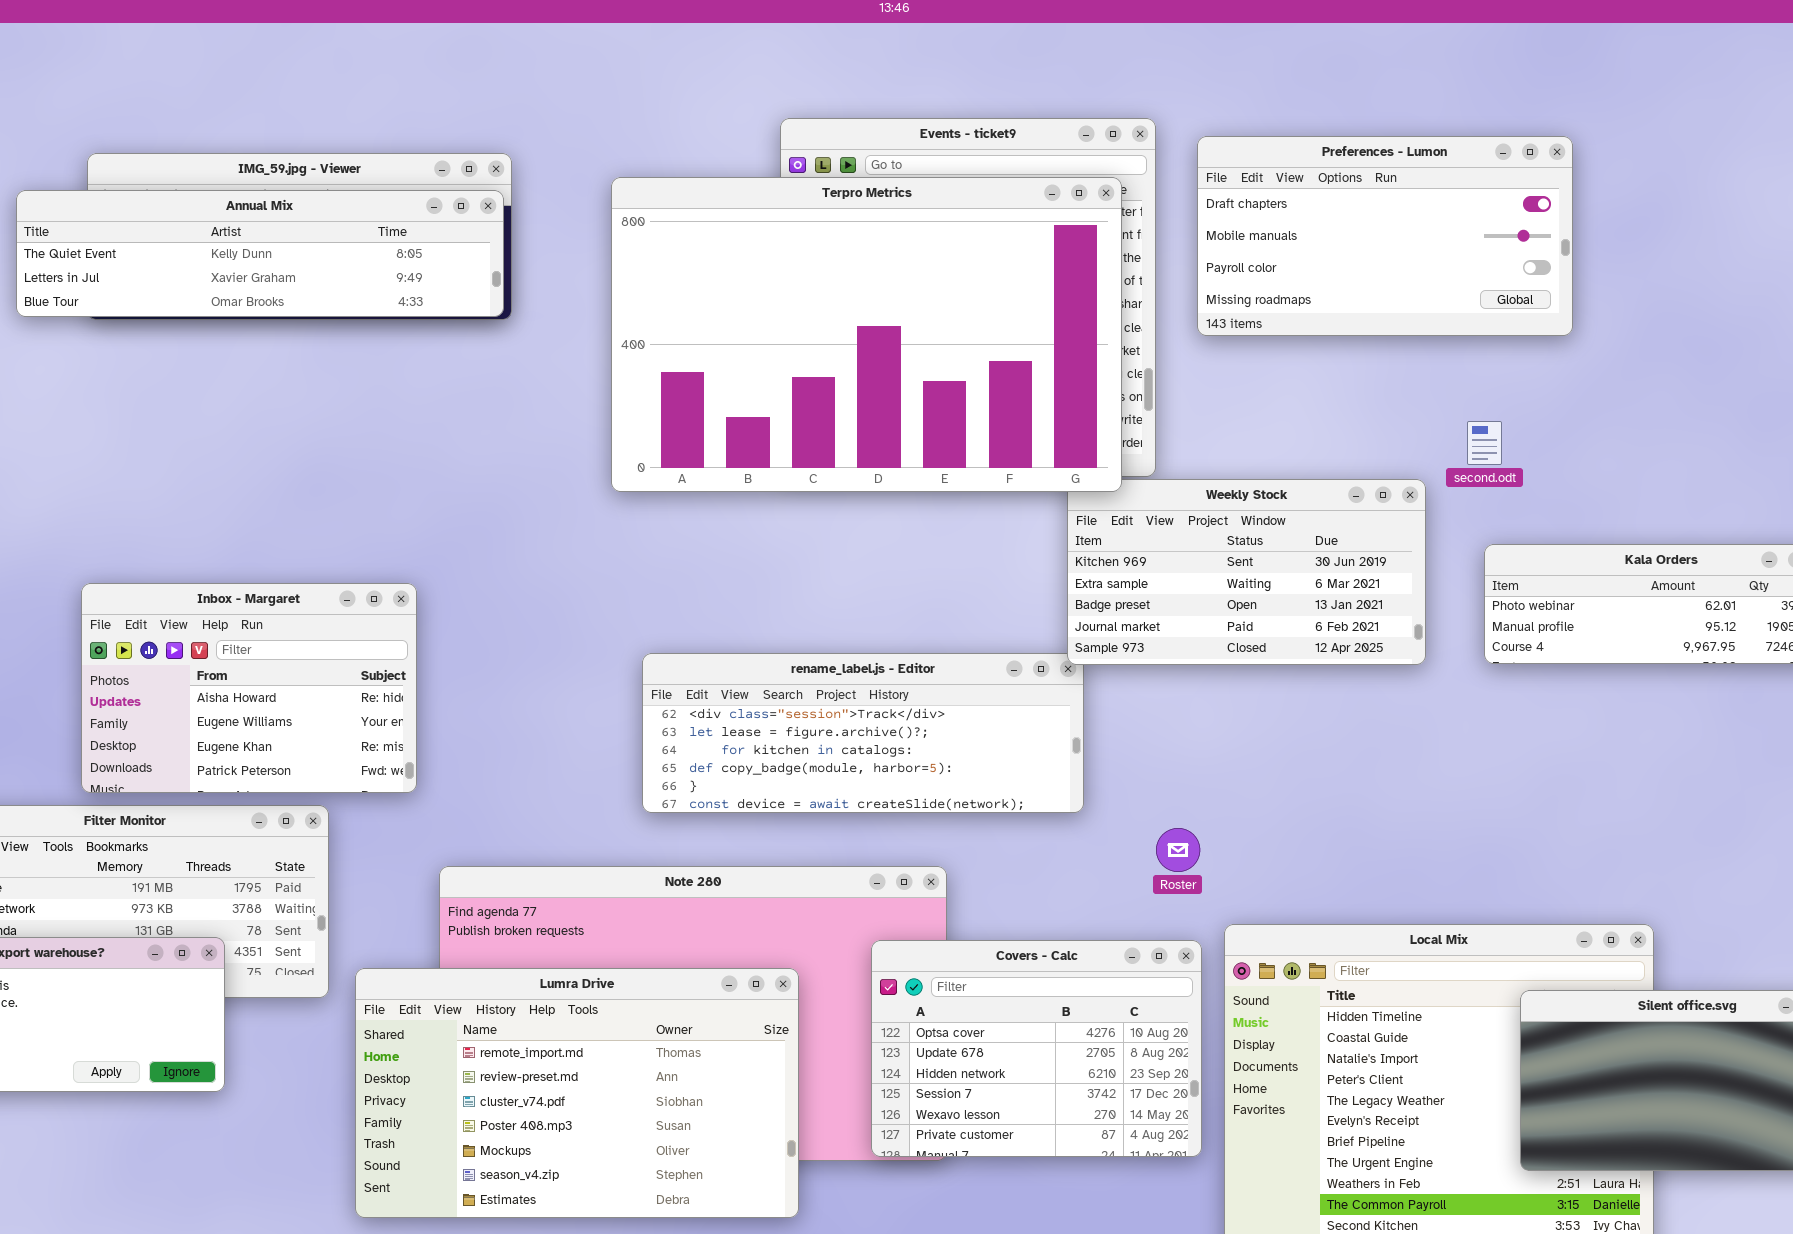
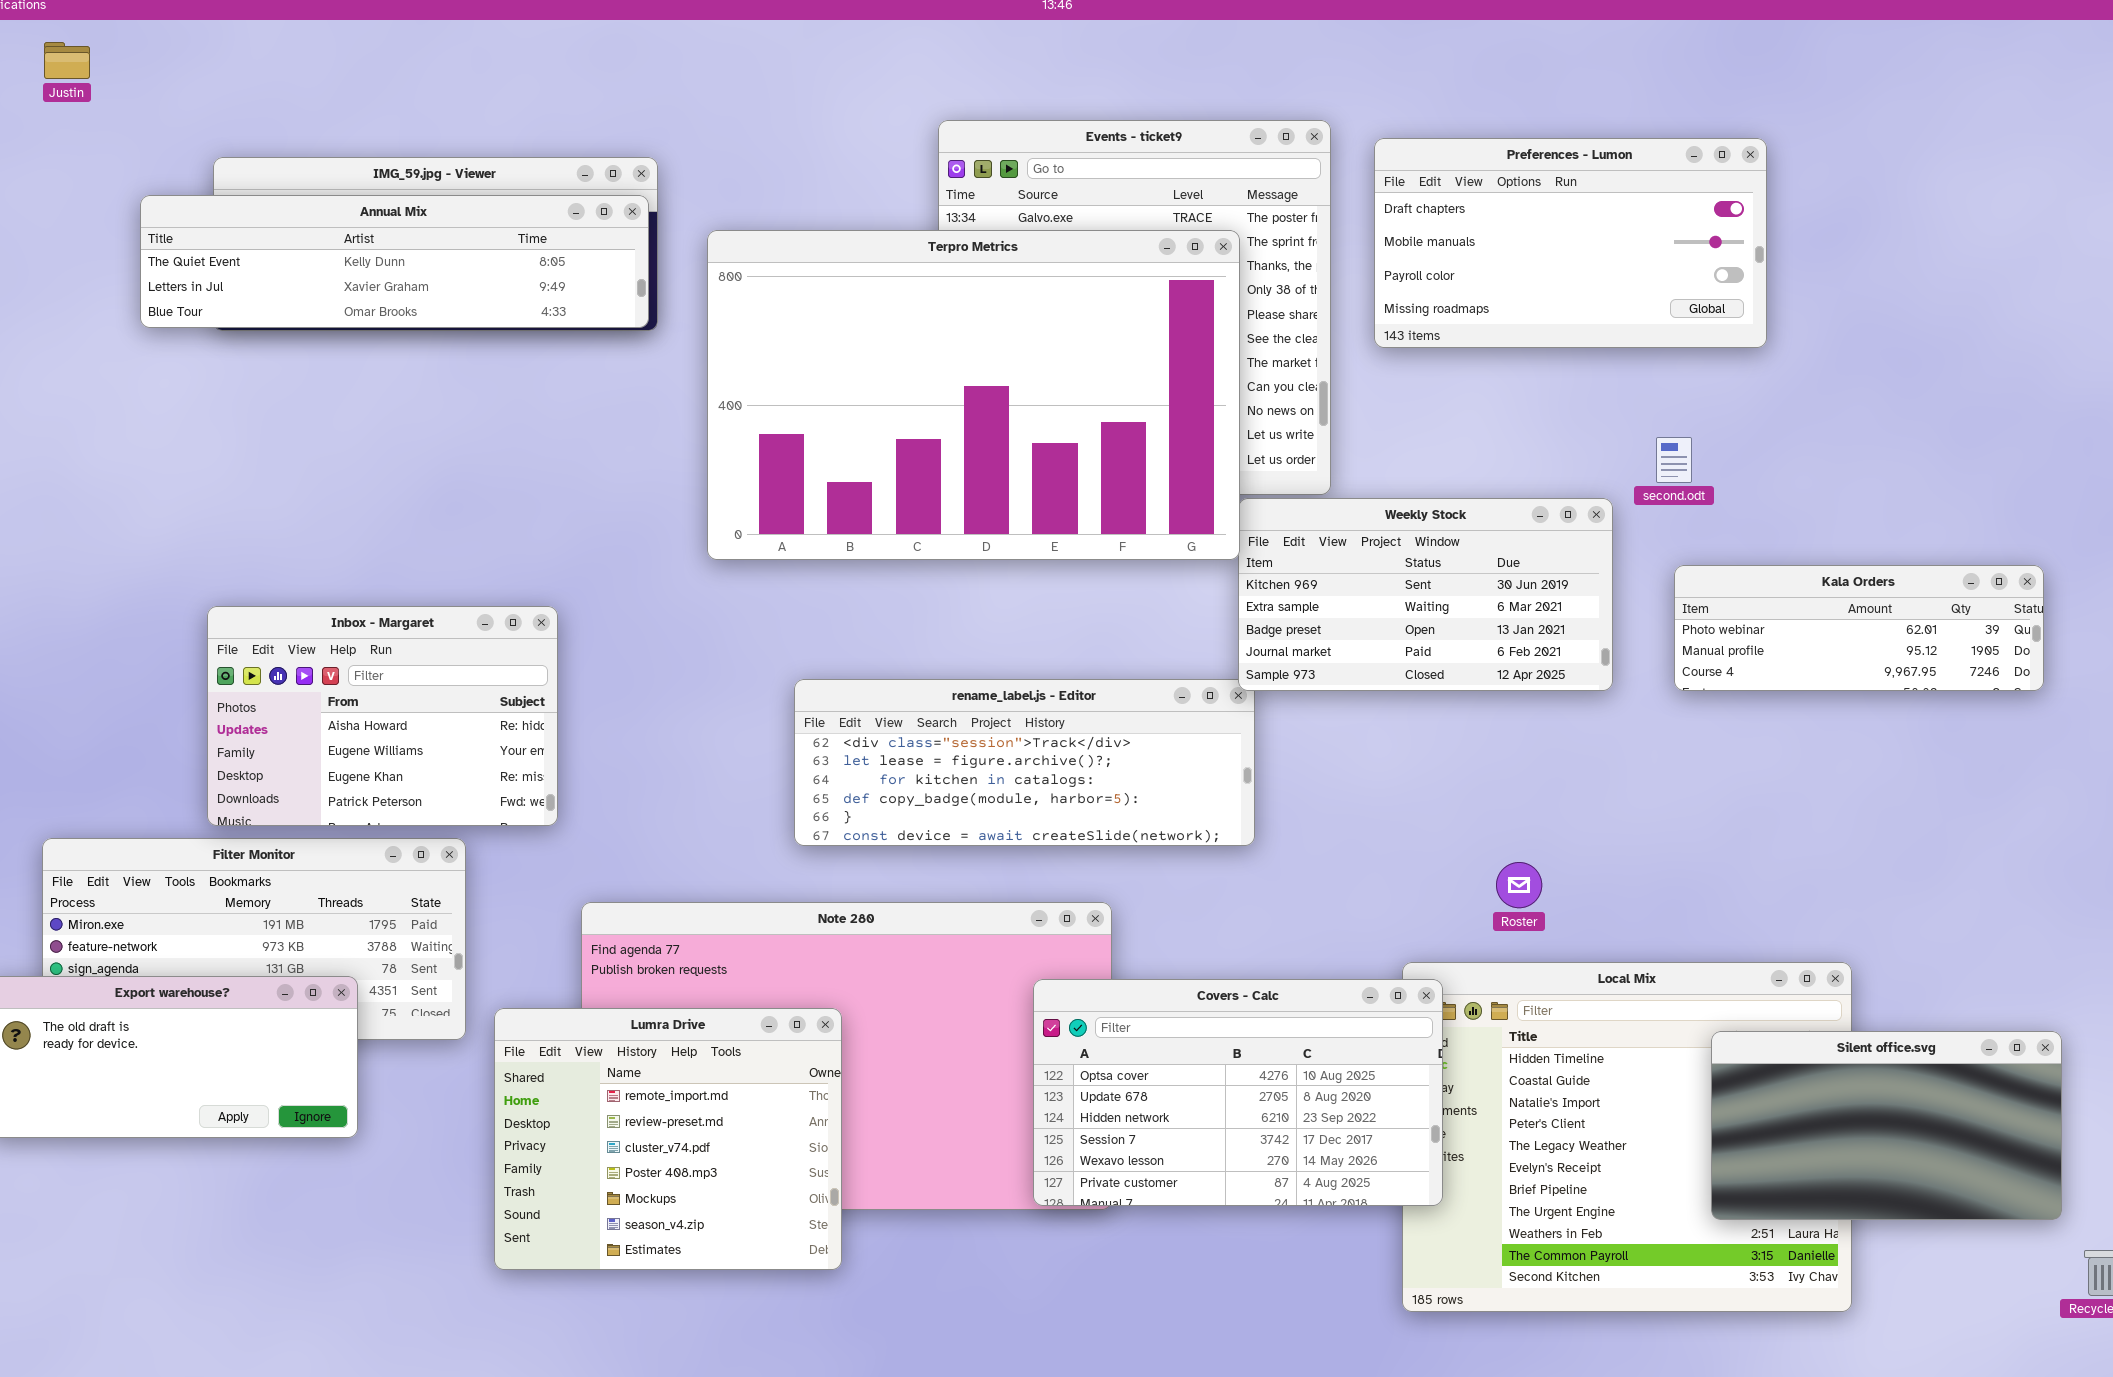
Terpro Metrics: [611,177,1122,492] -> [707,230,1240,560], moved
Roster: [1156,828,1200,872] -> [1496,862,1542,908], moved
Covers - Calc: [871,940,1202,1157] -> [1033,979,1443,1206], resized
Lumra Drive: [355,968,799,1218] -> [494,1008,842,1270], resized

